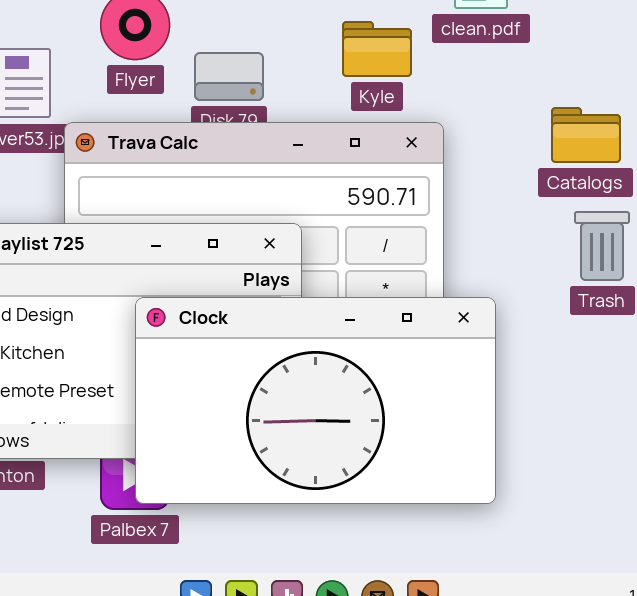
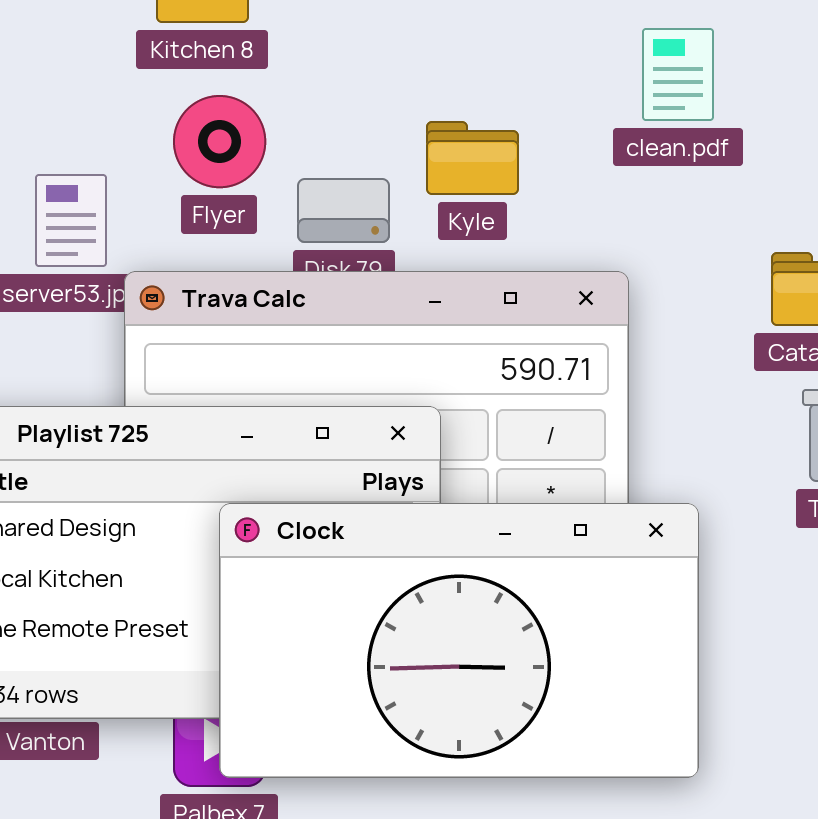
Kyle: [342,21,412,77] -> [426,121,519,195], moved

